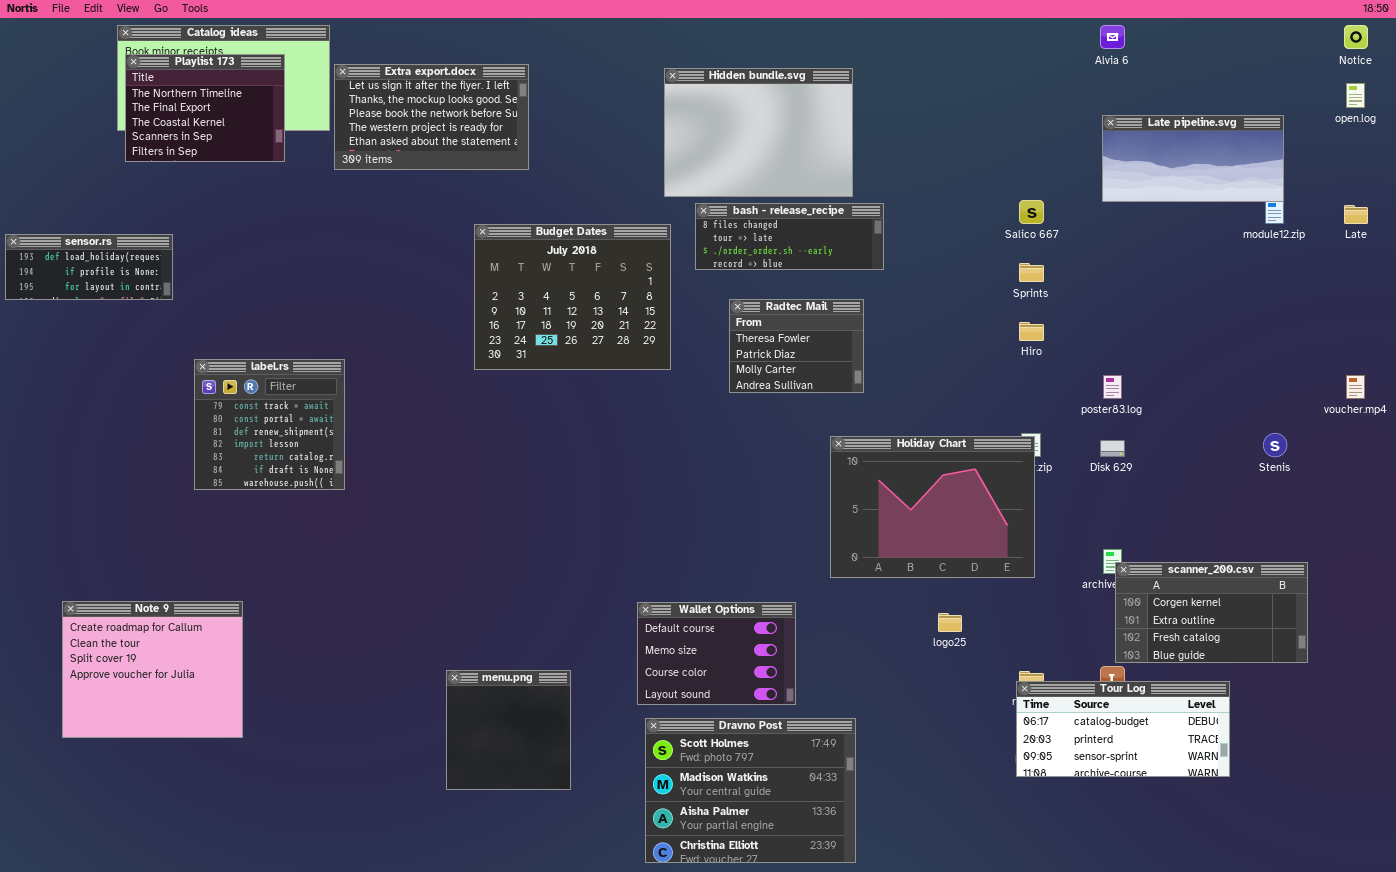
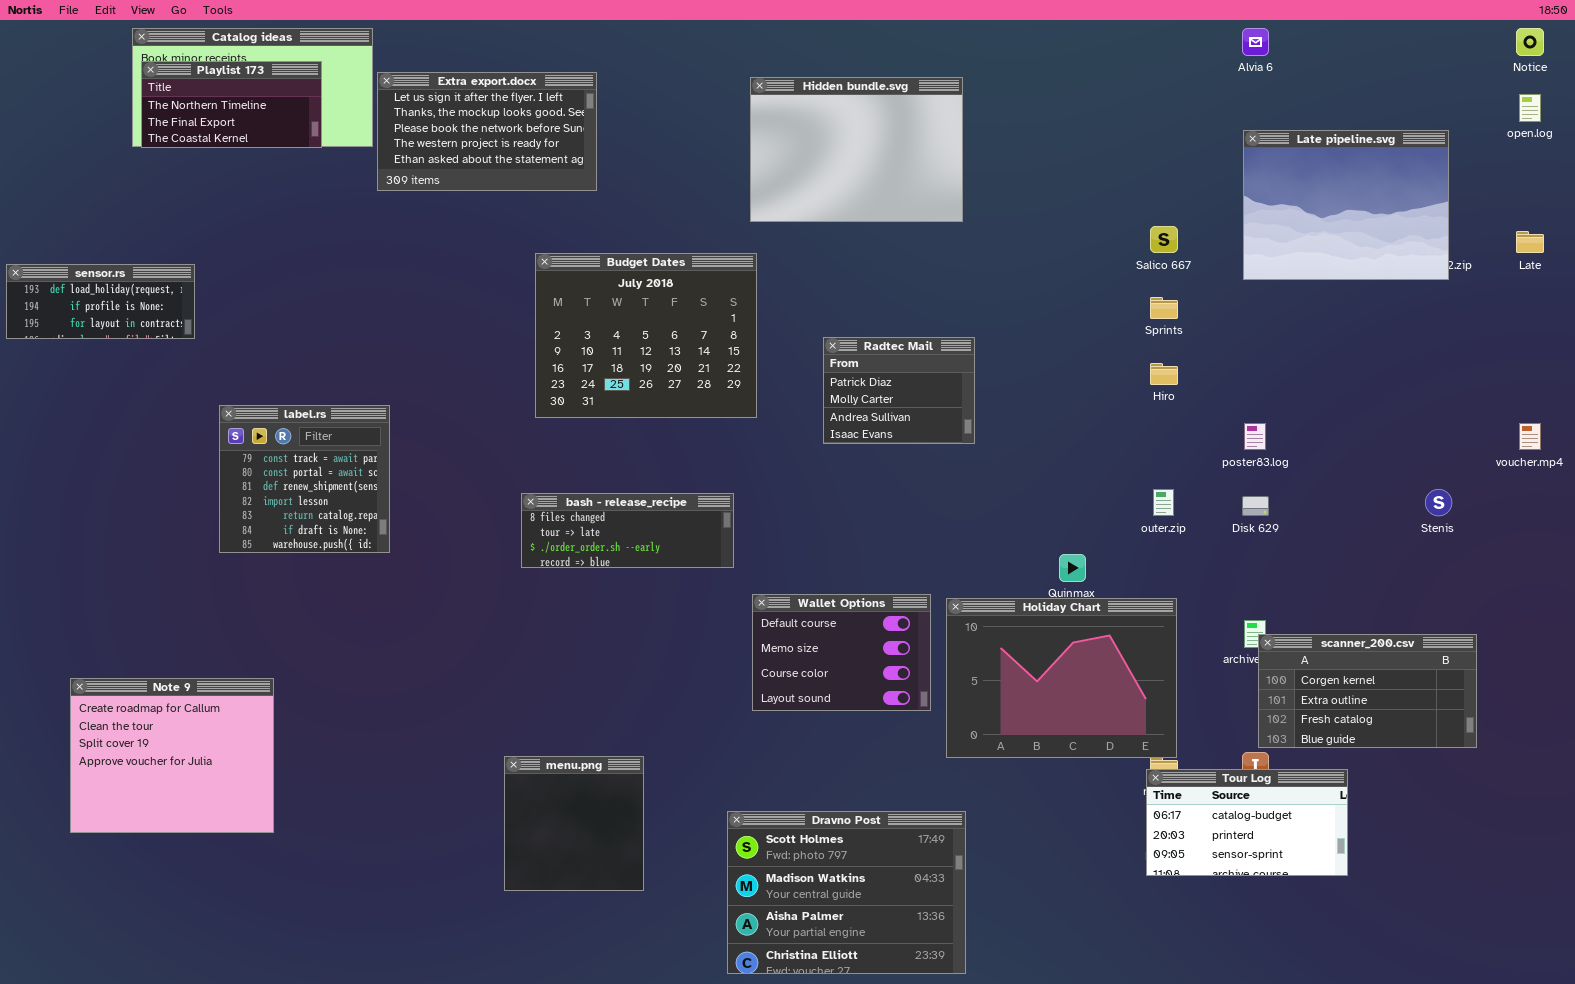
Playlist 173: [125,54,285,162] -> [141,61,322,148], resized
Late pipeline.svg: [1102,115,1284,202] -> [1243,130,1449,280], resized
bash - release_recipe: [695,203,884,270] -> [521,493,734,568], moved
Radtec Mail: [729,299,864,393] -> [823,337,975,444], scrolled down 1 row
Holiday Chart: [830,436,1035,578] -> [946,598,1177,758], moved
Wallet Options: [637,602,796,705] -> [752,594,931,711], moved
Tour Log: [1016,681,1230,777] -> [1146,769,1348,876], resized

